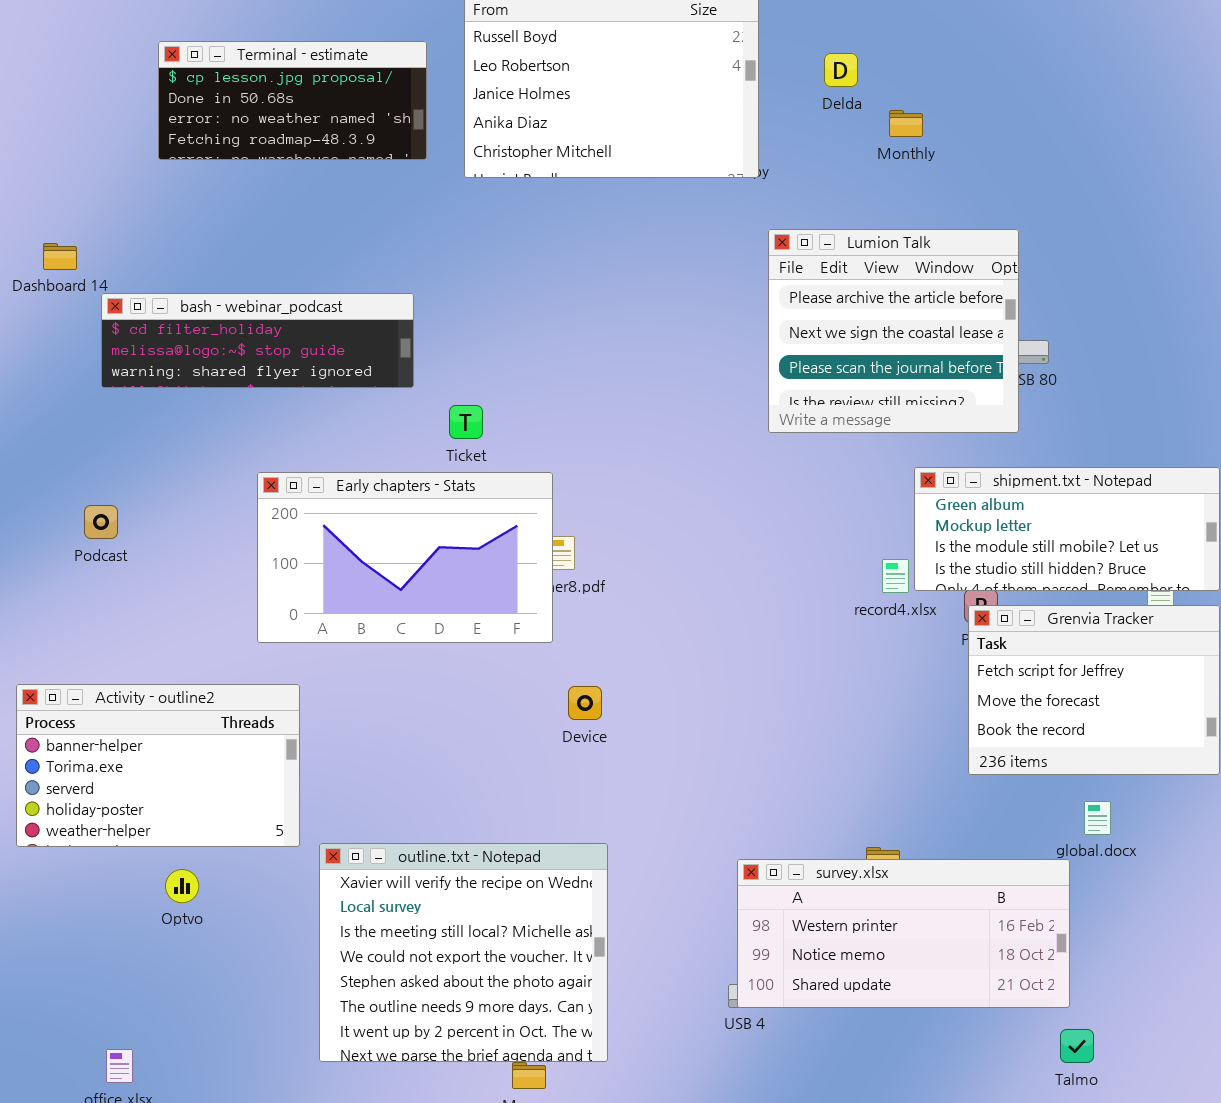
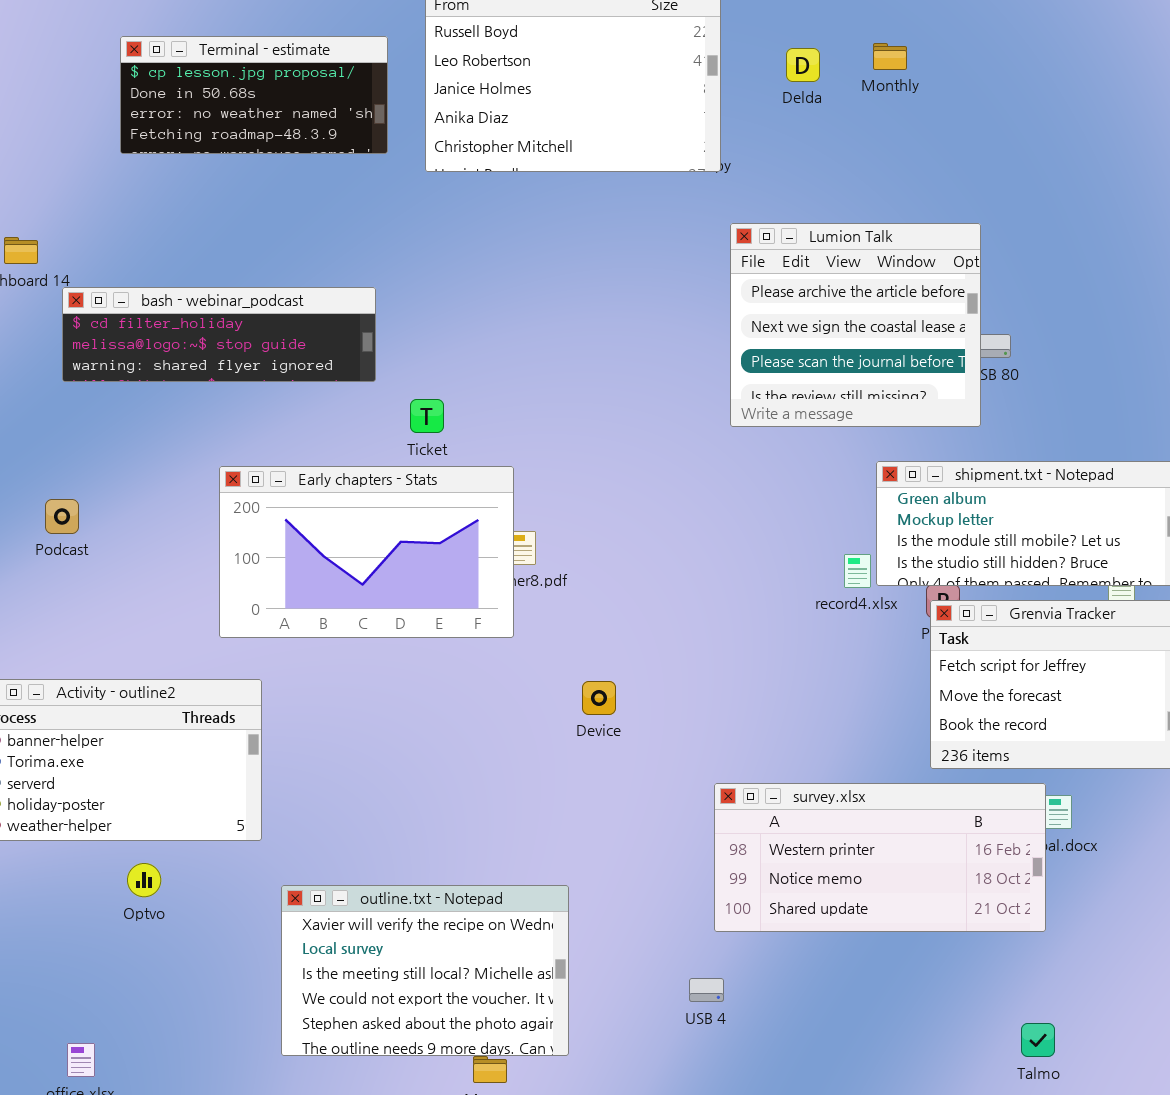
Monthly: [889,110,923,137] -> [873,43,907,70], moved
Device: [568,686,602,720] -> [582,681,616,715], moved
outline.txt - Notepad: [319,843,608,1062] -> [281,885,569,1056], resized
survey.xlsx: [737,859,1070,1008] -> [714,783,1046,932], moved

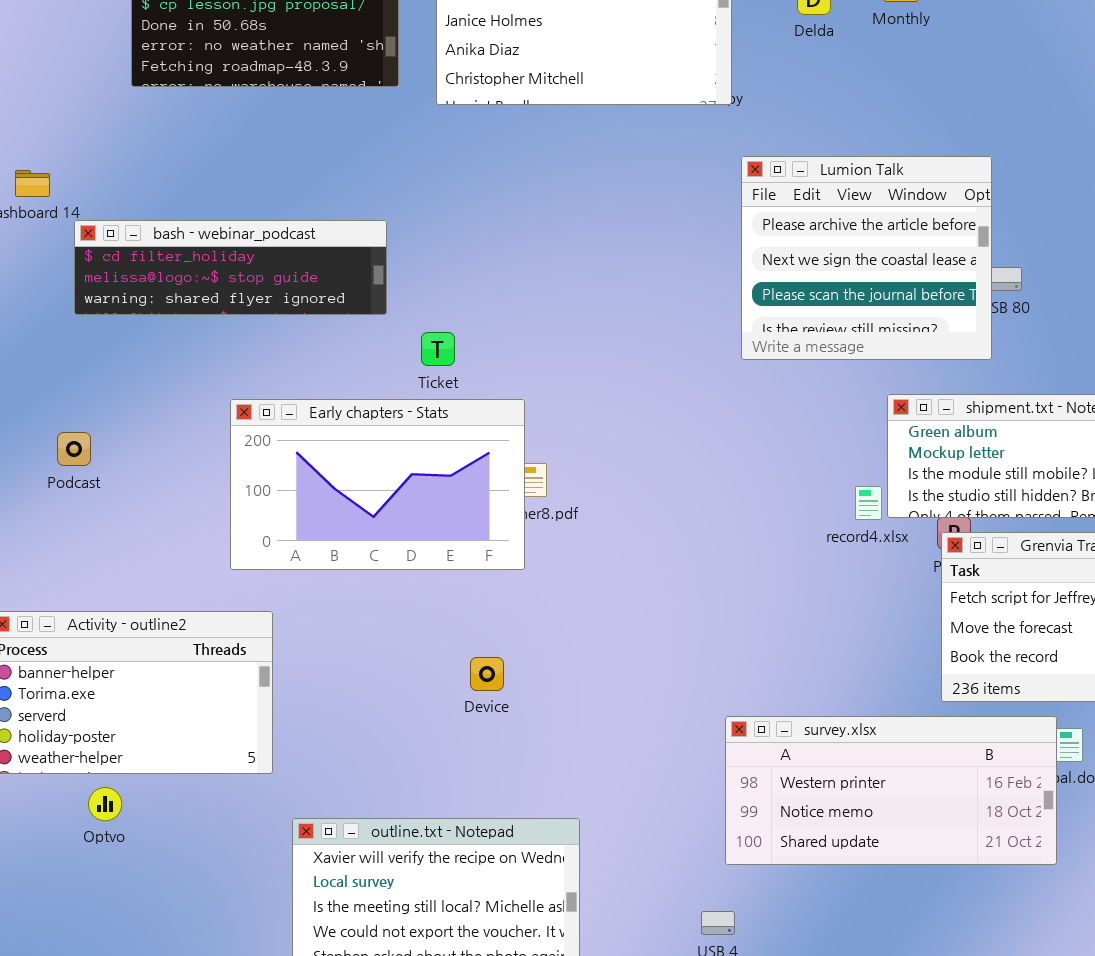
Device: [582,681,616,715] -> [470,657,504,691], moved
Optvo: [127,863,161,897] -> [88,787,122,821], moved

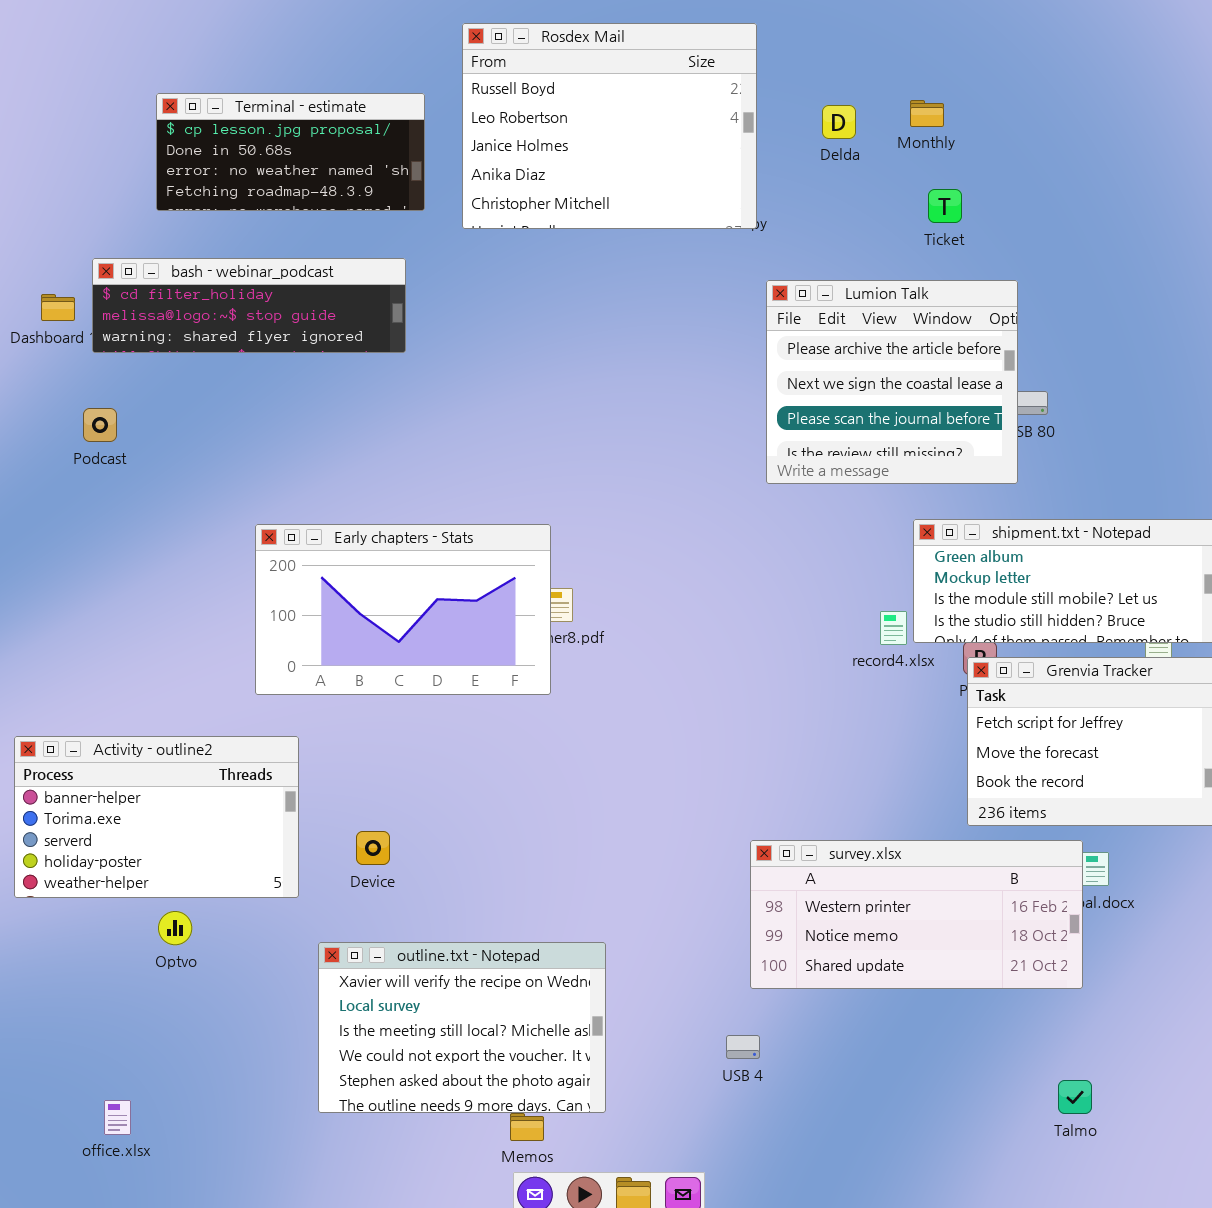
bash - webinar_podcast: [74,220,387,315] -> [92,258,406,353], moved
Ticket: [421,332,455,366] -> [928,189,962,223], moved
Podcast: [57,432,91,466] -> [83,408,117,442], moved
Device: [470,657,504,691] -> [356,831,390,865], moved
Optvo: [88,787,122,821] -> [158,911,192,945], moved

